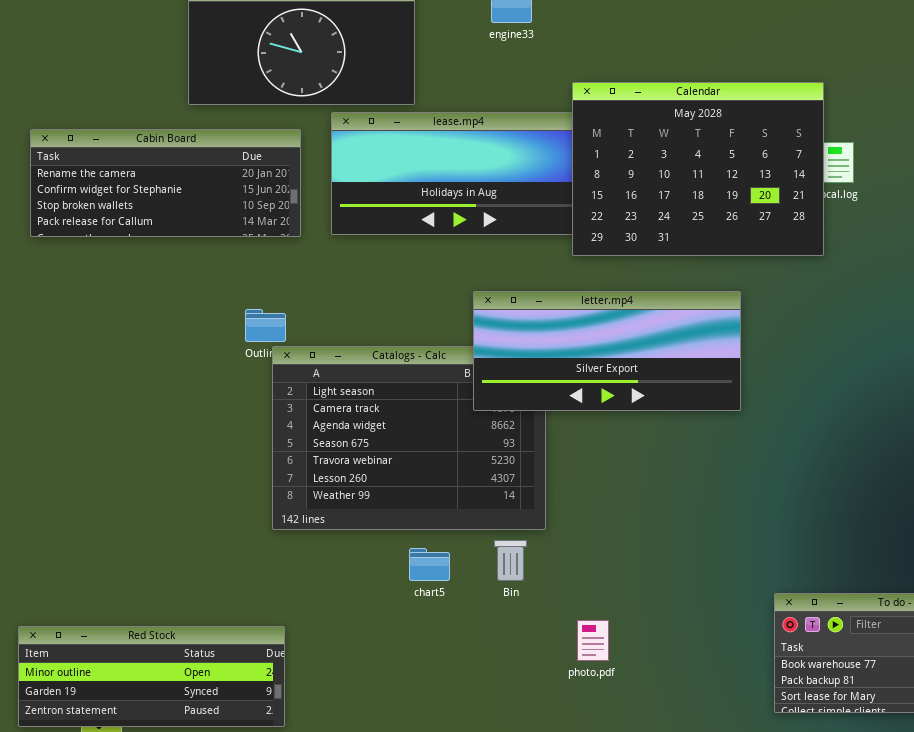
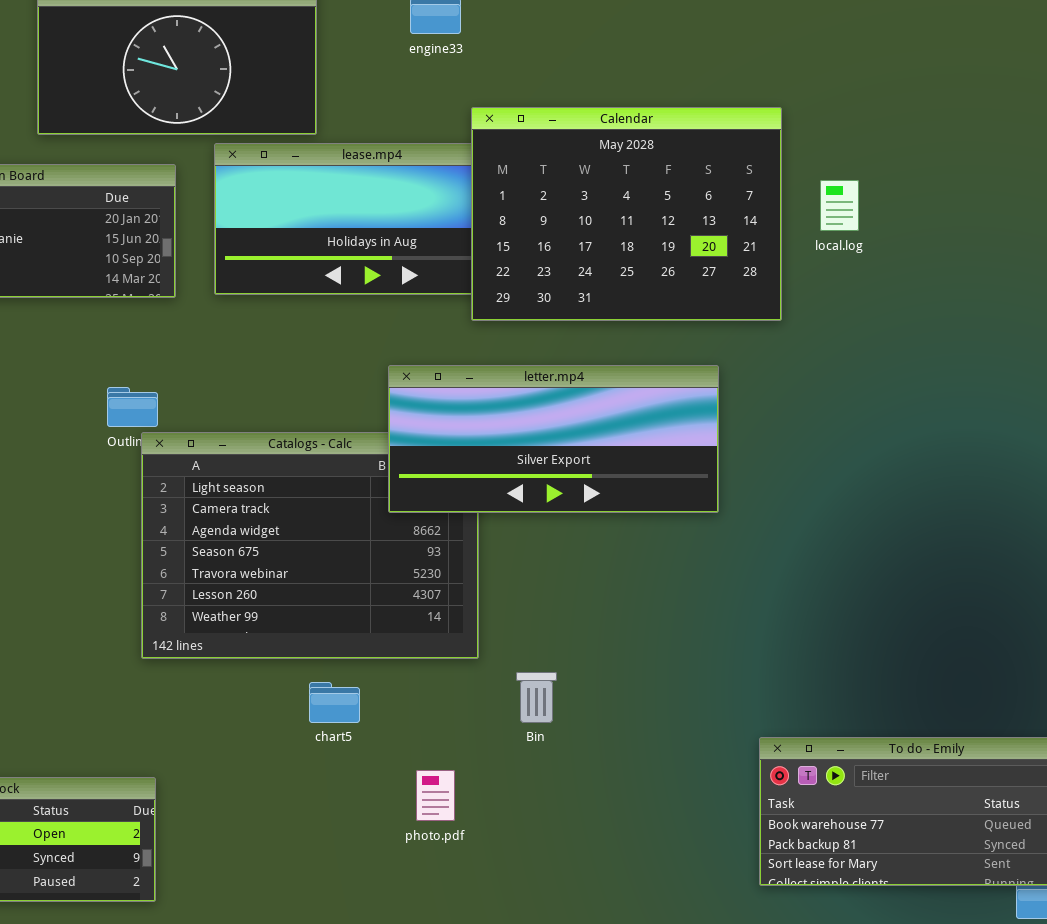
Calendar: [572,82,824,256] -> [471,107,782,321], moved
Bin: [494,540,527,581] -> [516,672,557,723], moved
photo.pdf: [577,620,609,661] -> [416,770,455,821], moved

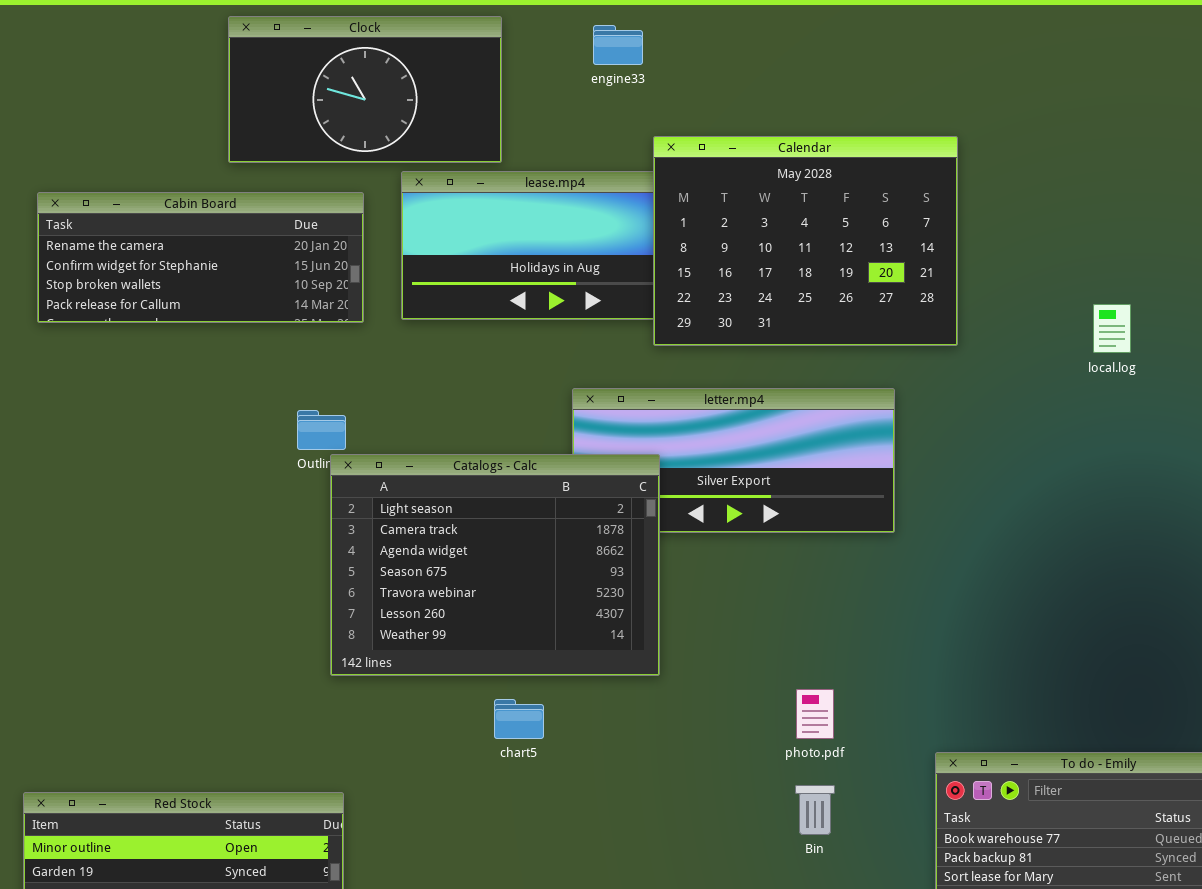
local.log: [820,180,859,231] -> [1093,304,1131,353], moved
Catalogs - Calc: [141,432,479,659] -> [330,454,660,676], raised
Bin: [516,672,557,723] -> [795,785,835,835], moved
photo.pdf: [416,770,455,821] -> [796,689,834,739], moved

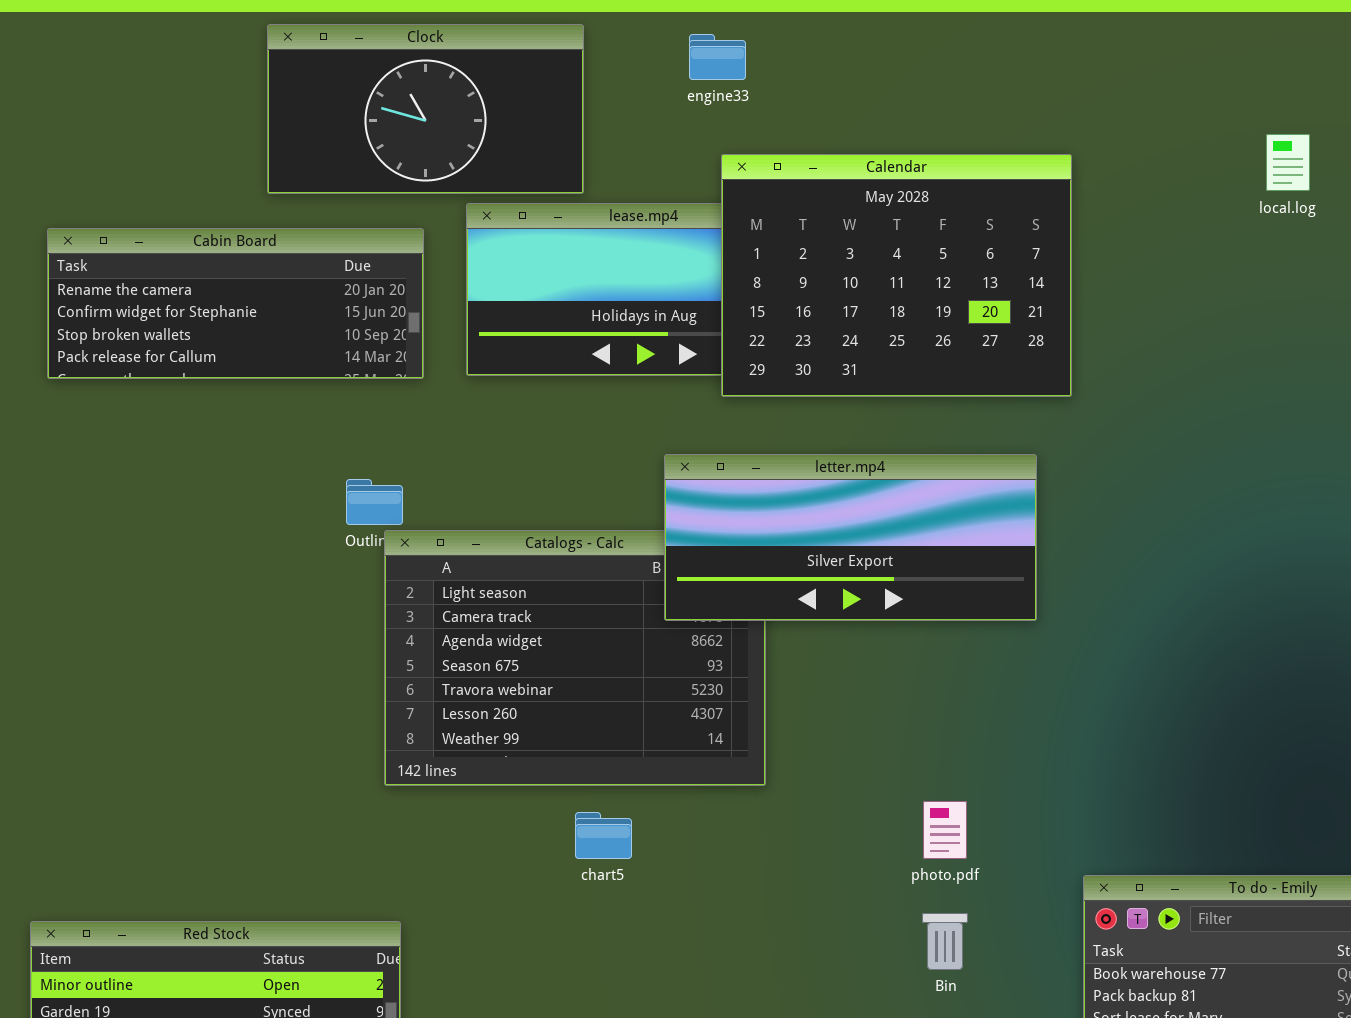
Calendar: [653,136,958,346] -> [721,154,1072,397], moved
local.log: [1093,304,1131,353] -> [1266,134,1310,191], moved
letter.mp4: [572,388,895,533] -> [664,454,1037,621], raised

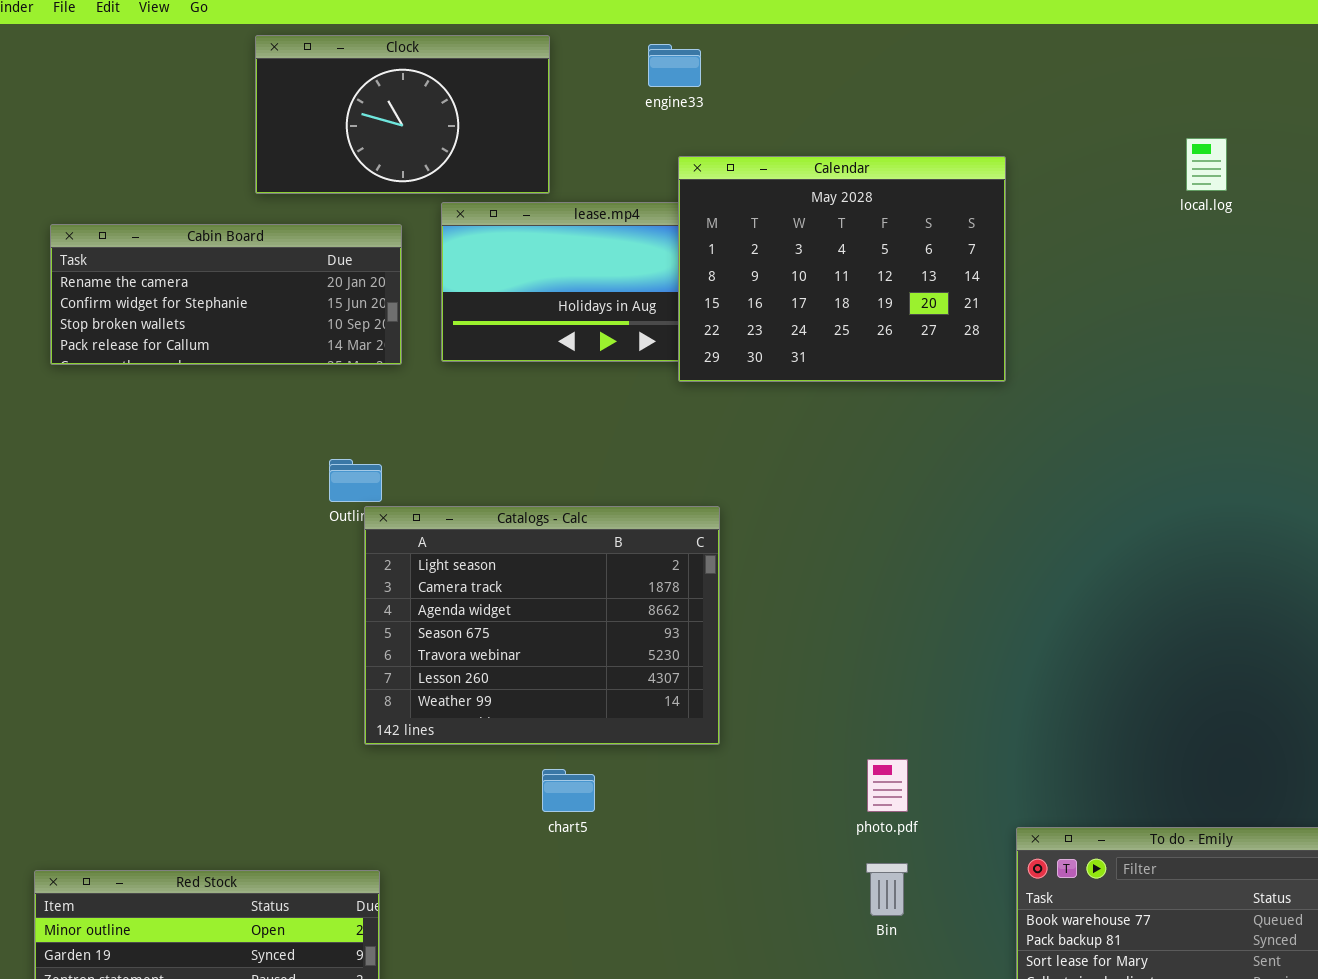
letter.mp4: [664,454,1037,621] -> none, closed

